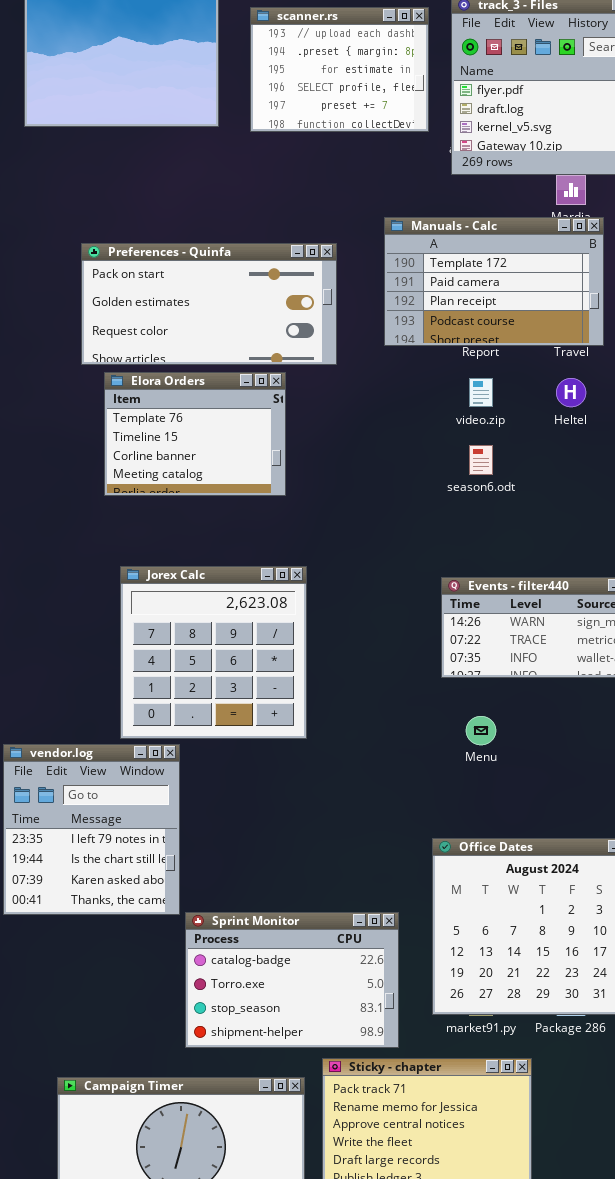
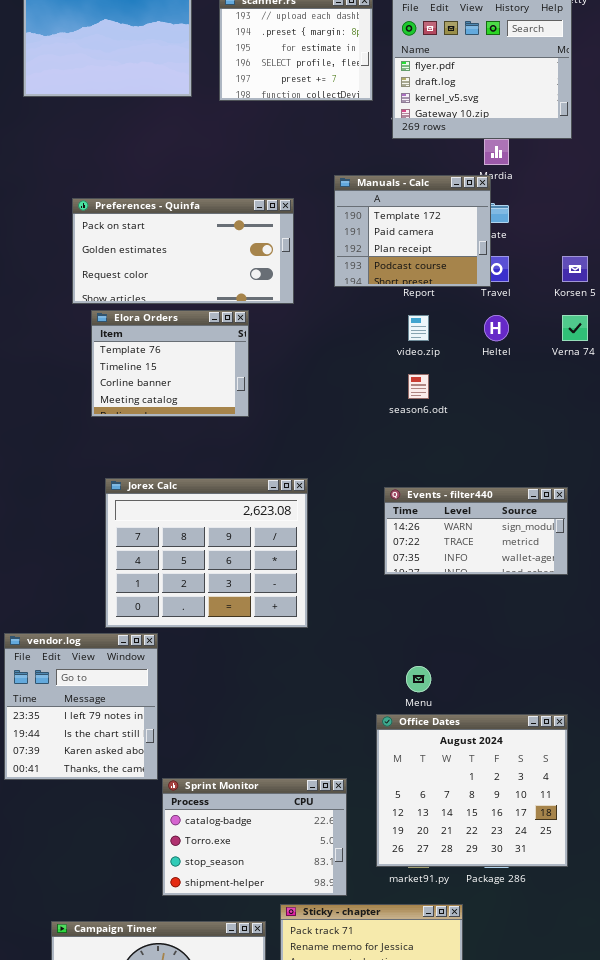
Manuals - Calc: [384,217,604,346] -> [334,175,491,287], resized
Jorex Calc: [120,566,307,739] -> [105,478,308,628], resized
Menu: [466,716,496,745] -> [406,666,431,692], moved

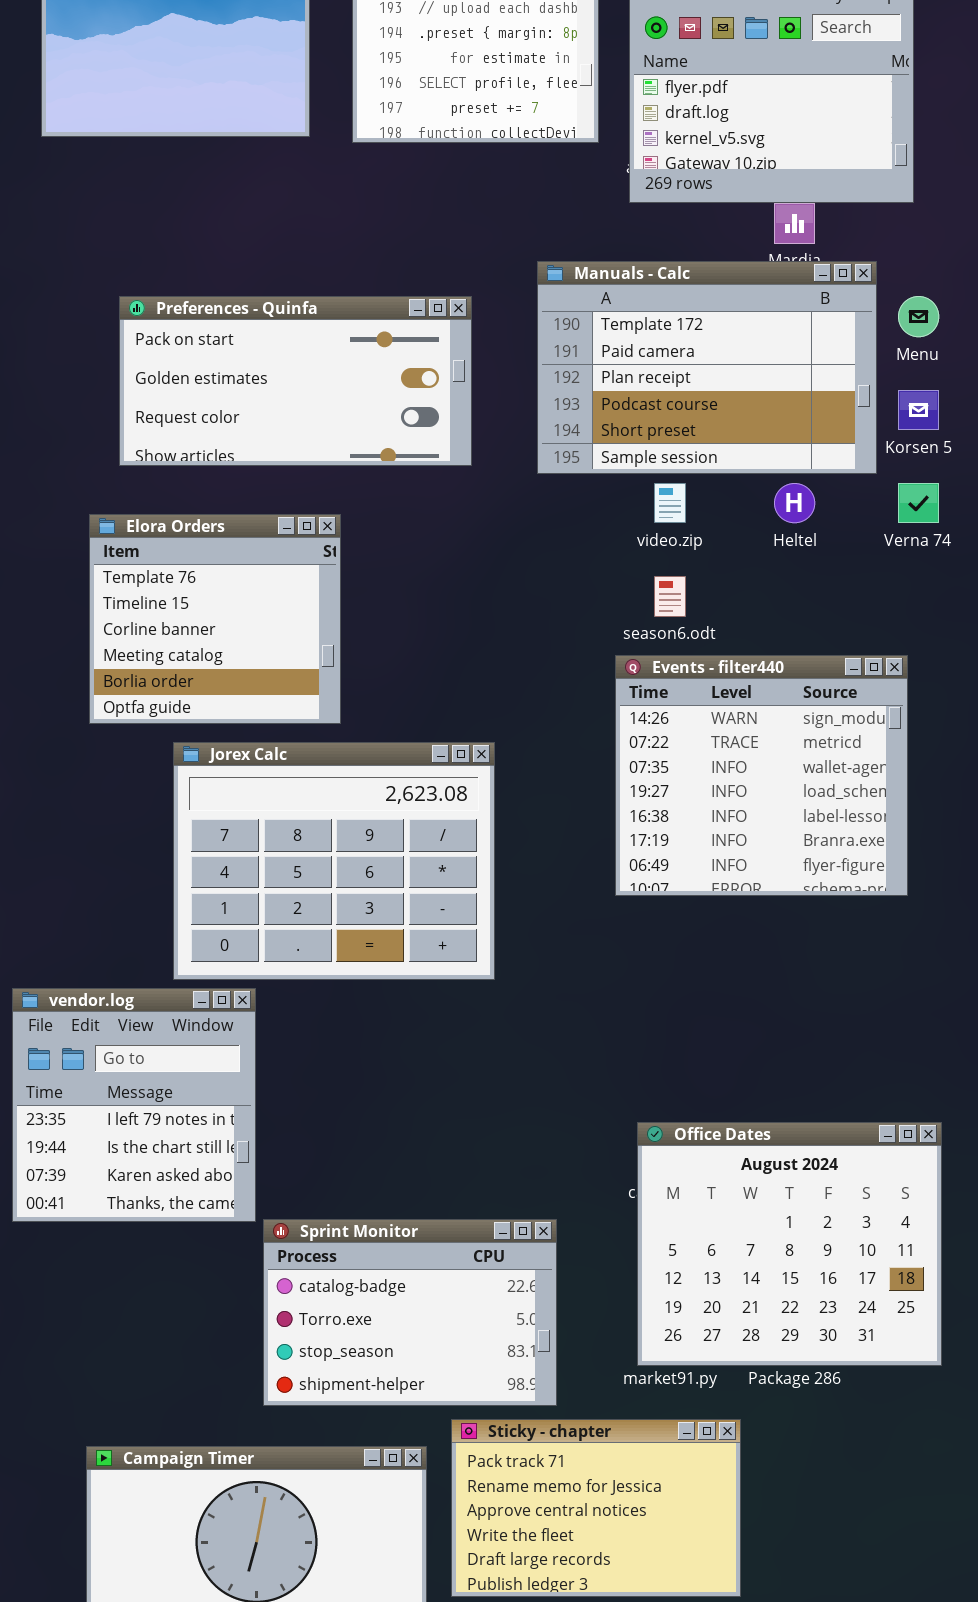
Manuals - Calc: [334,175,491,287] -> [537,261,877,474], resized
Elora Orders: [91,310,249,417] -> [89,514,341,724], moved, resized
Events - filter440: [384,487,568,575] -> [615,655,908,896], resized
Menu: [406,666,431,692] -> [898,296,939,337], moved
Office Dates: [376,714,568,867] -> [637,1122,942,1366], moved

